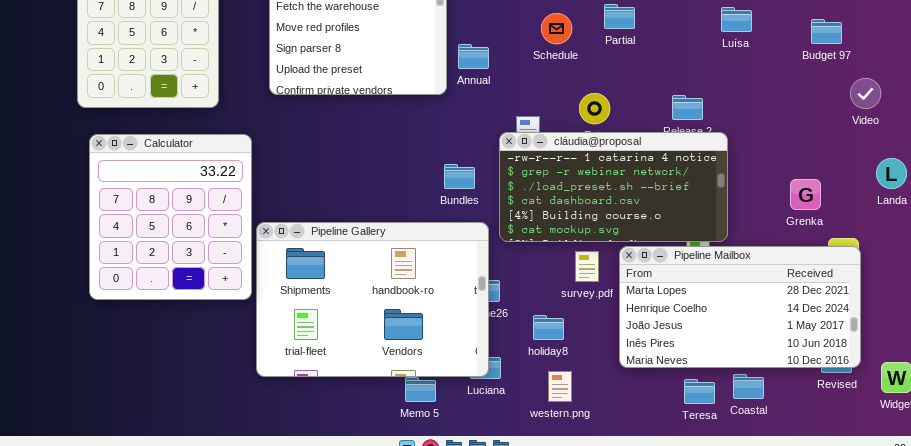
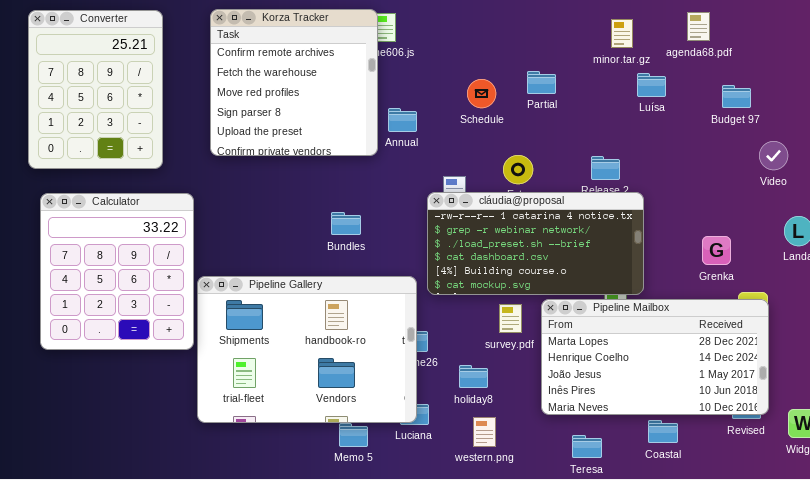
Bundles: [444,164,475,189] -> [331,212,361,235], moved
Teresa: [684,379,715,404] -> [572,435,602,458], moved

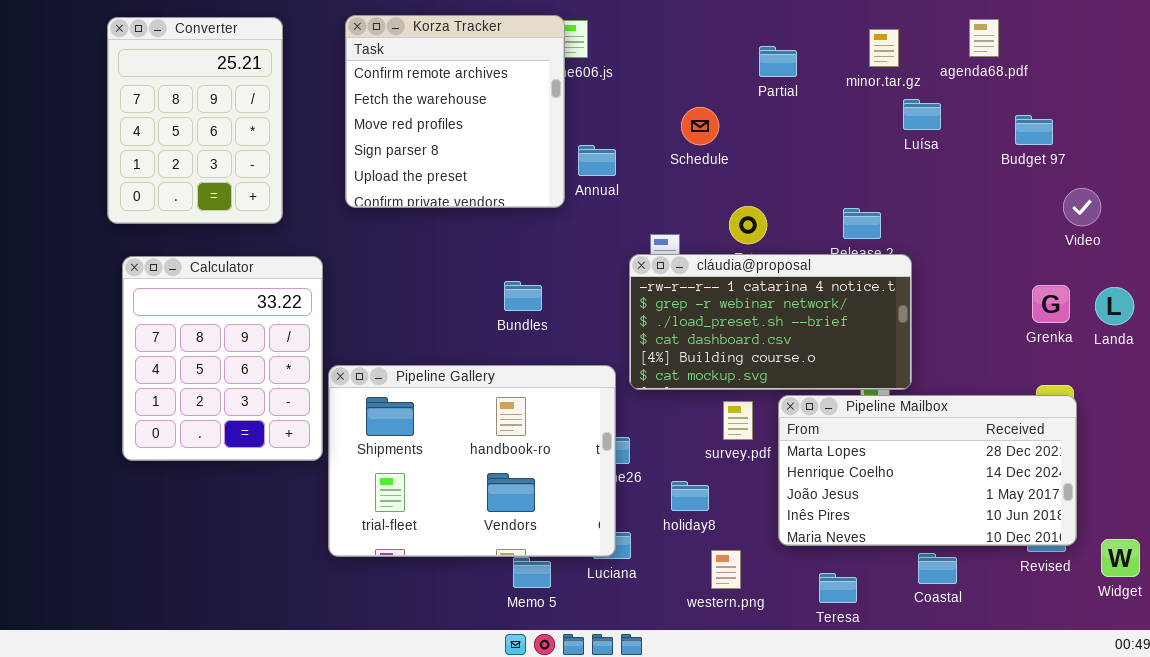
Partial: [527,71,556,94] -> [759,46,797,77], moved
Grenka: [702,236,731,265] -> [1032,285,1070,323], moved
western.png: [473,417,496,447] -> [711,550,741,589], moved

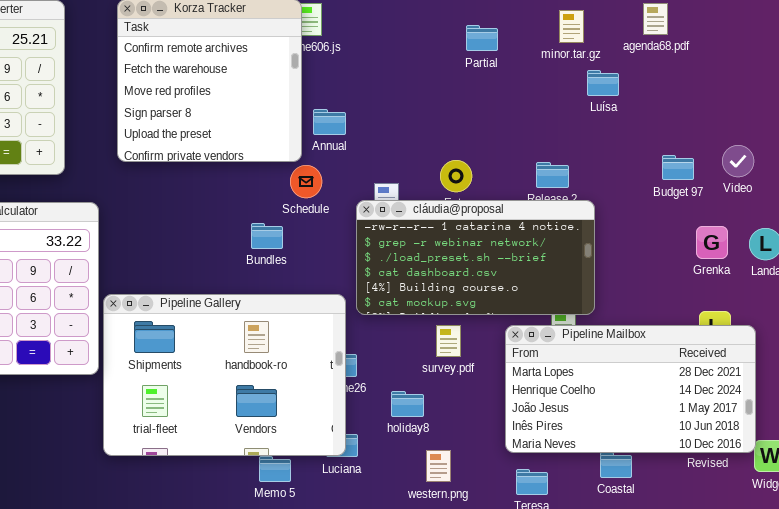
Schedule: [681,107,719,145] -> [290,165,322,198], moved
Budget 97: [1015,115,1053,145] -> [662,155,694,180], moved
Pipeline Mailbox: [778,395,1077,546] -> [505,325,756,453], moved

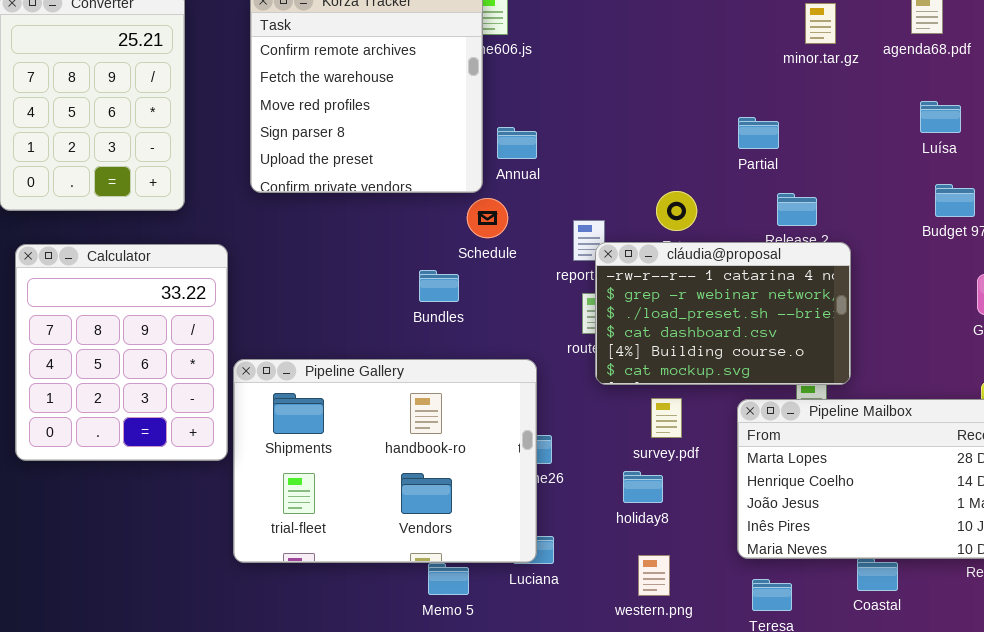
Partial: [466,25,498,51] -> [738,117,779,149], moved
Luísa: [587,70,619,96] -> [920,101,961,133], moved
cláudia@proposal: [356,200,595,315] -> [595,242,851,385], resized
holiday8: [391,391,424,417] -> [623,471,663,503], moved

